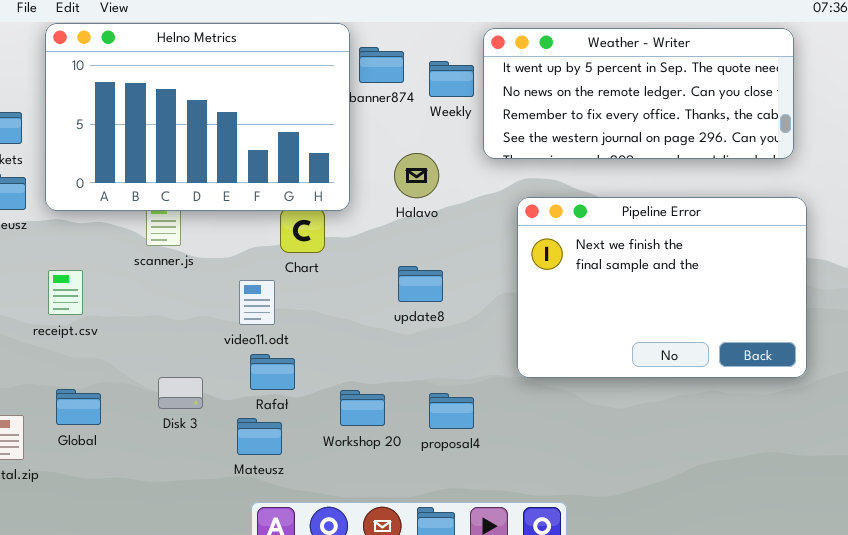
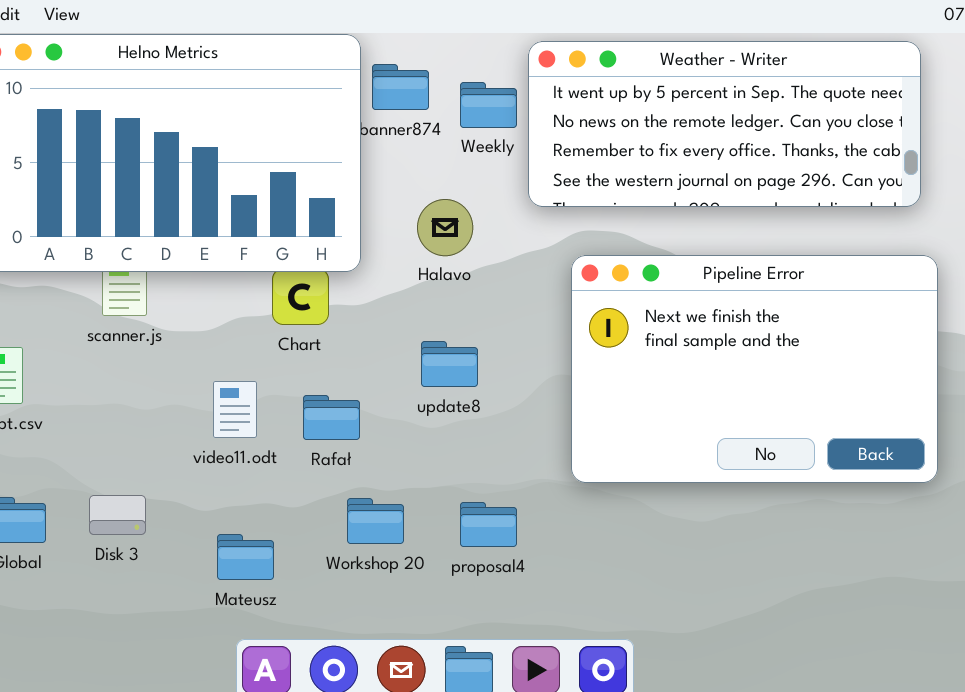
video11.odt: [239,280,275,325] -> [213,381,257,438], moved
Rafał: [250,354,295,390] -> [303,395,360,440], moved
Disk 3: [158,377,203,409] -> [89,495,146,535], moved

